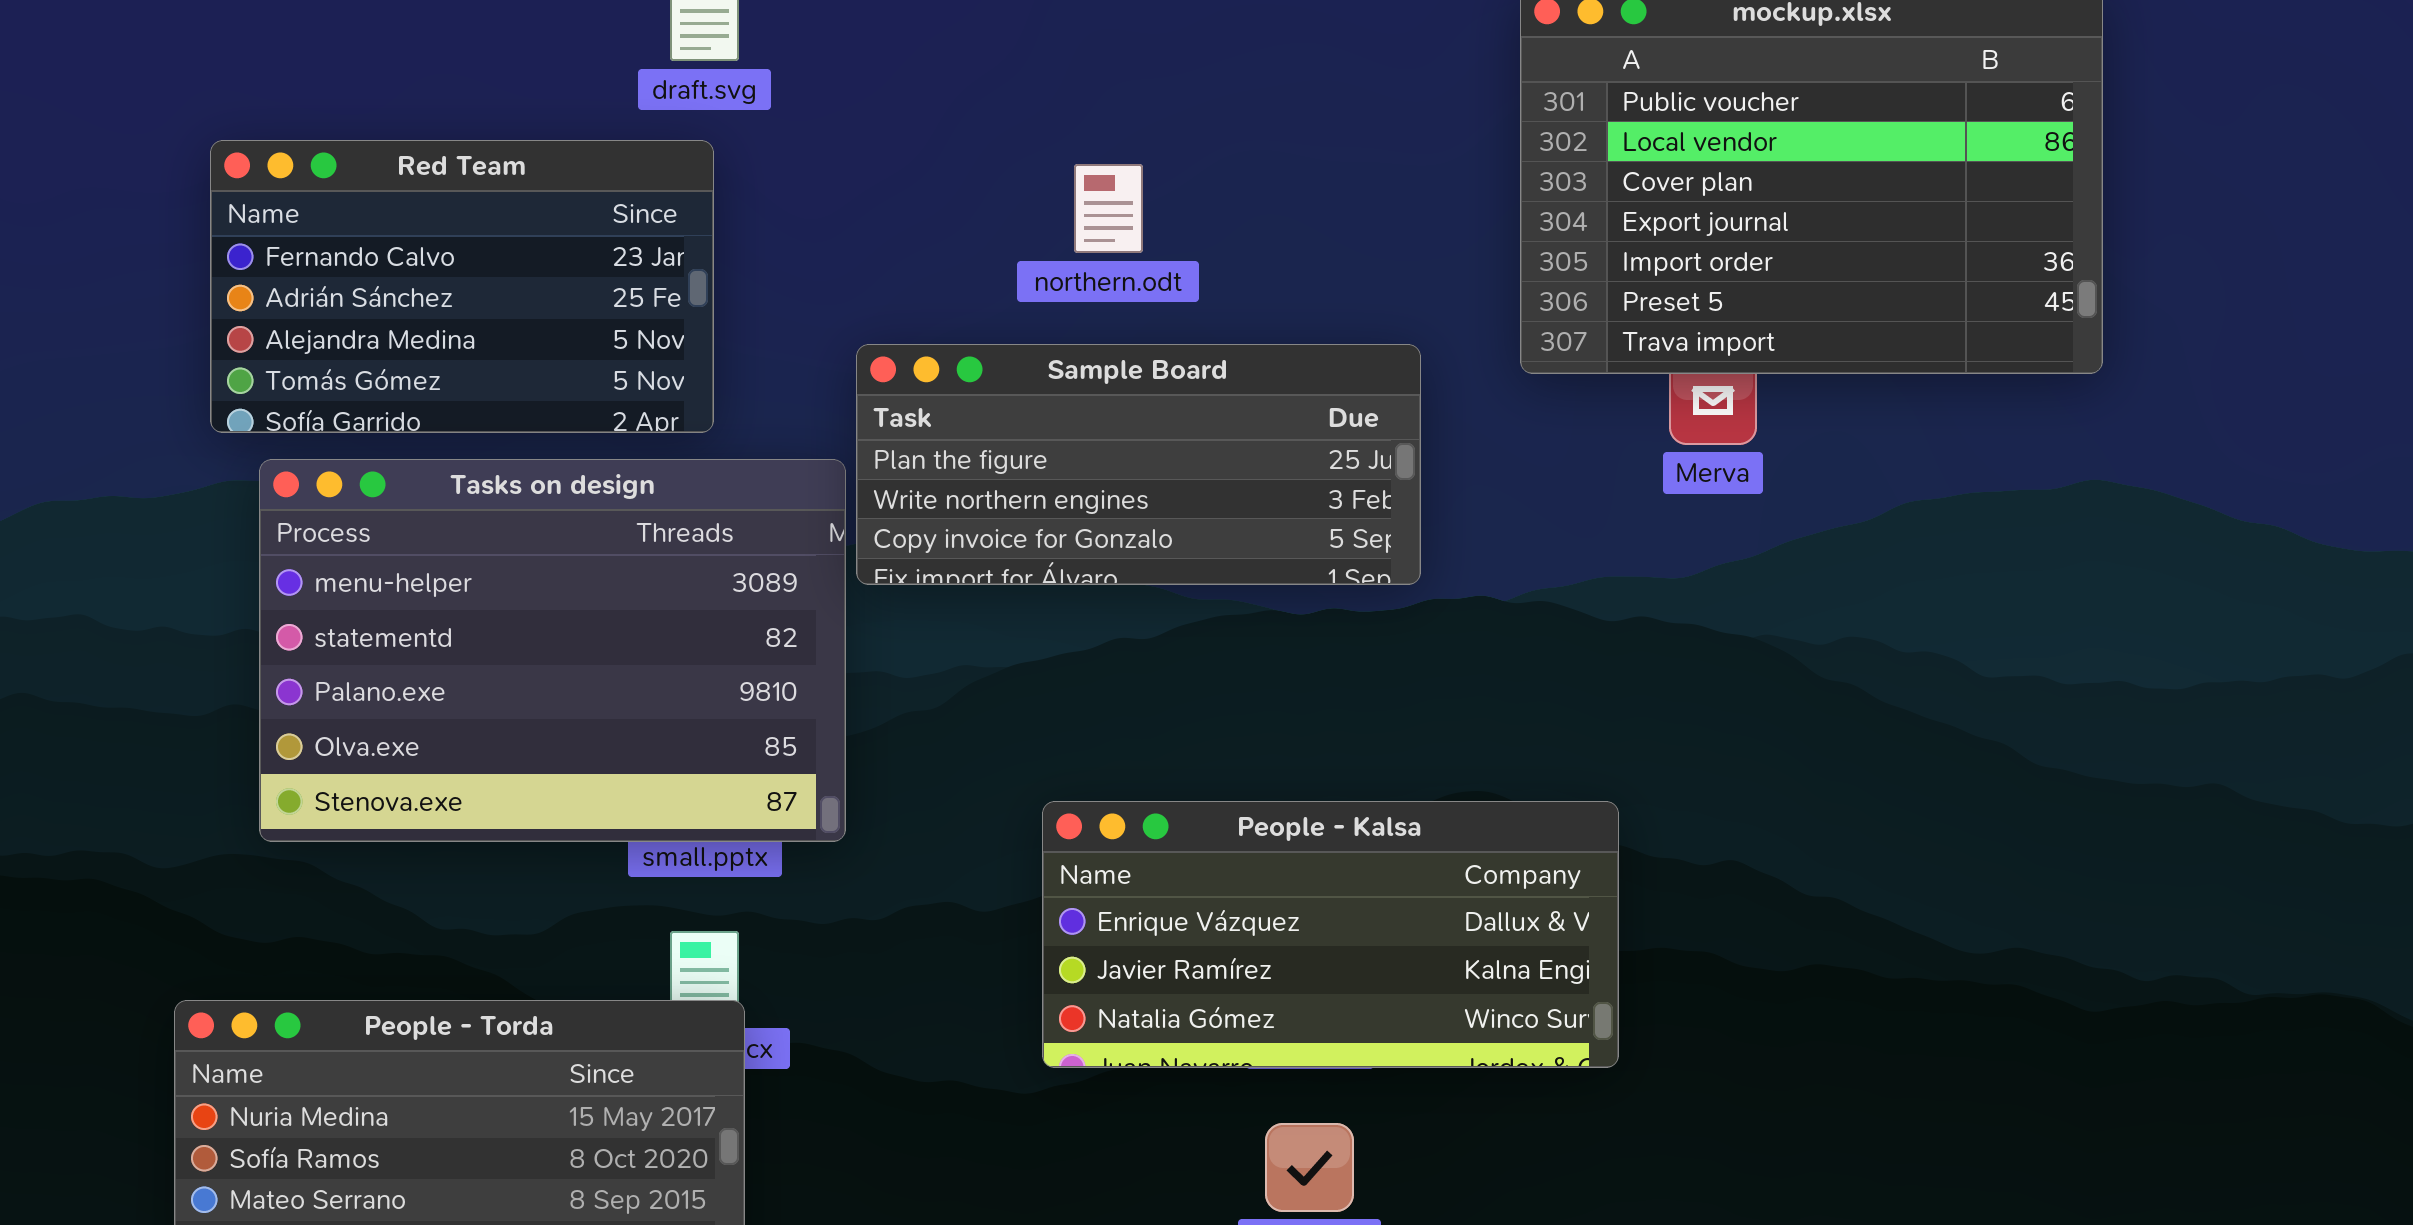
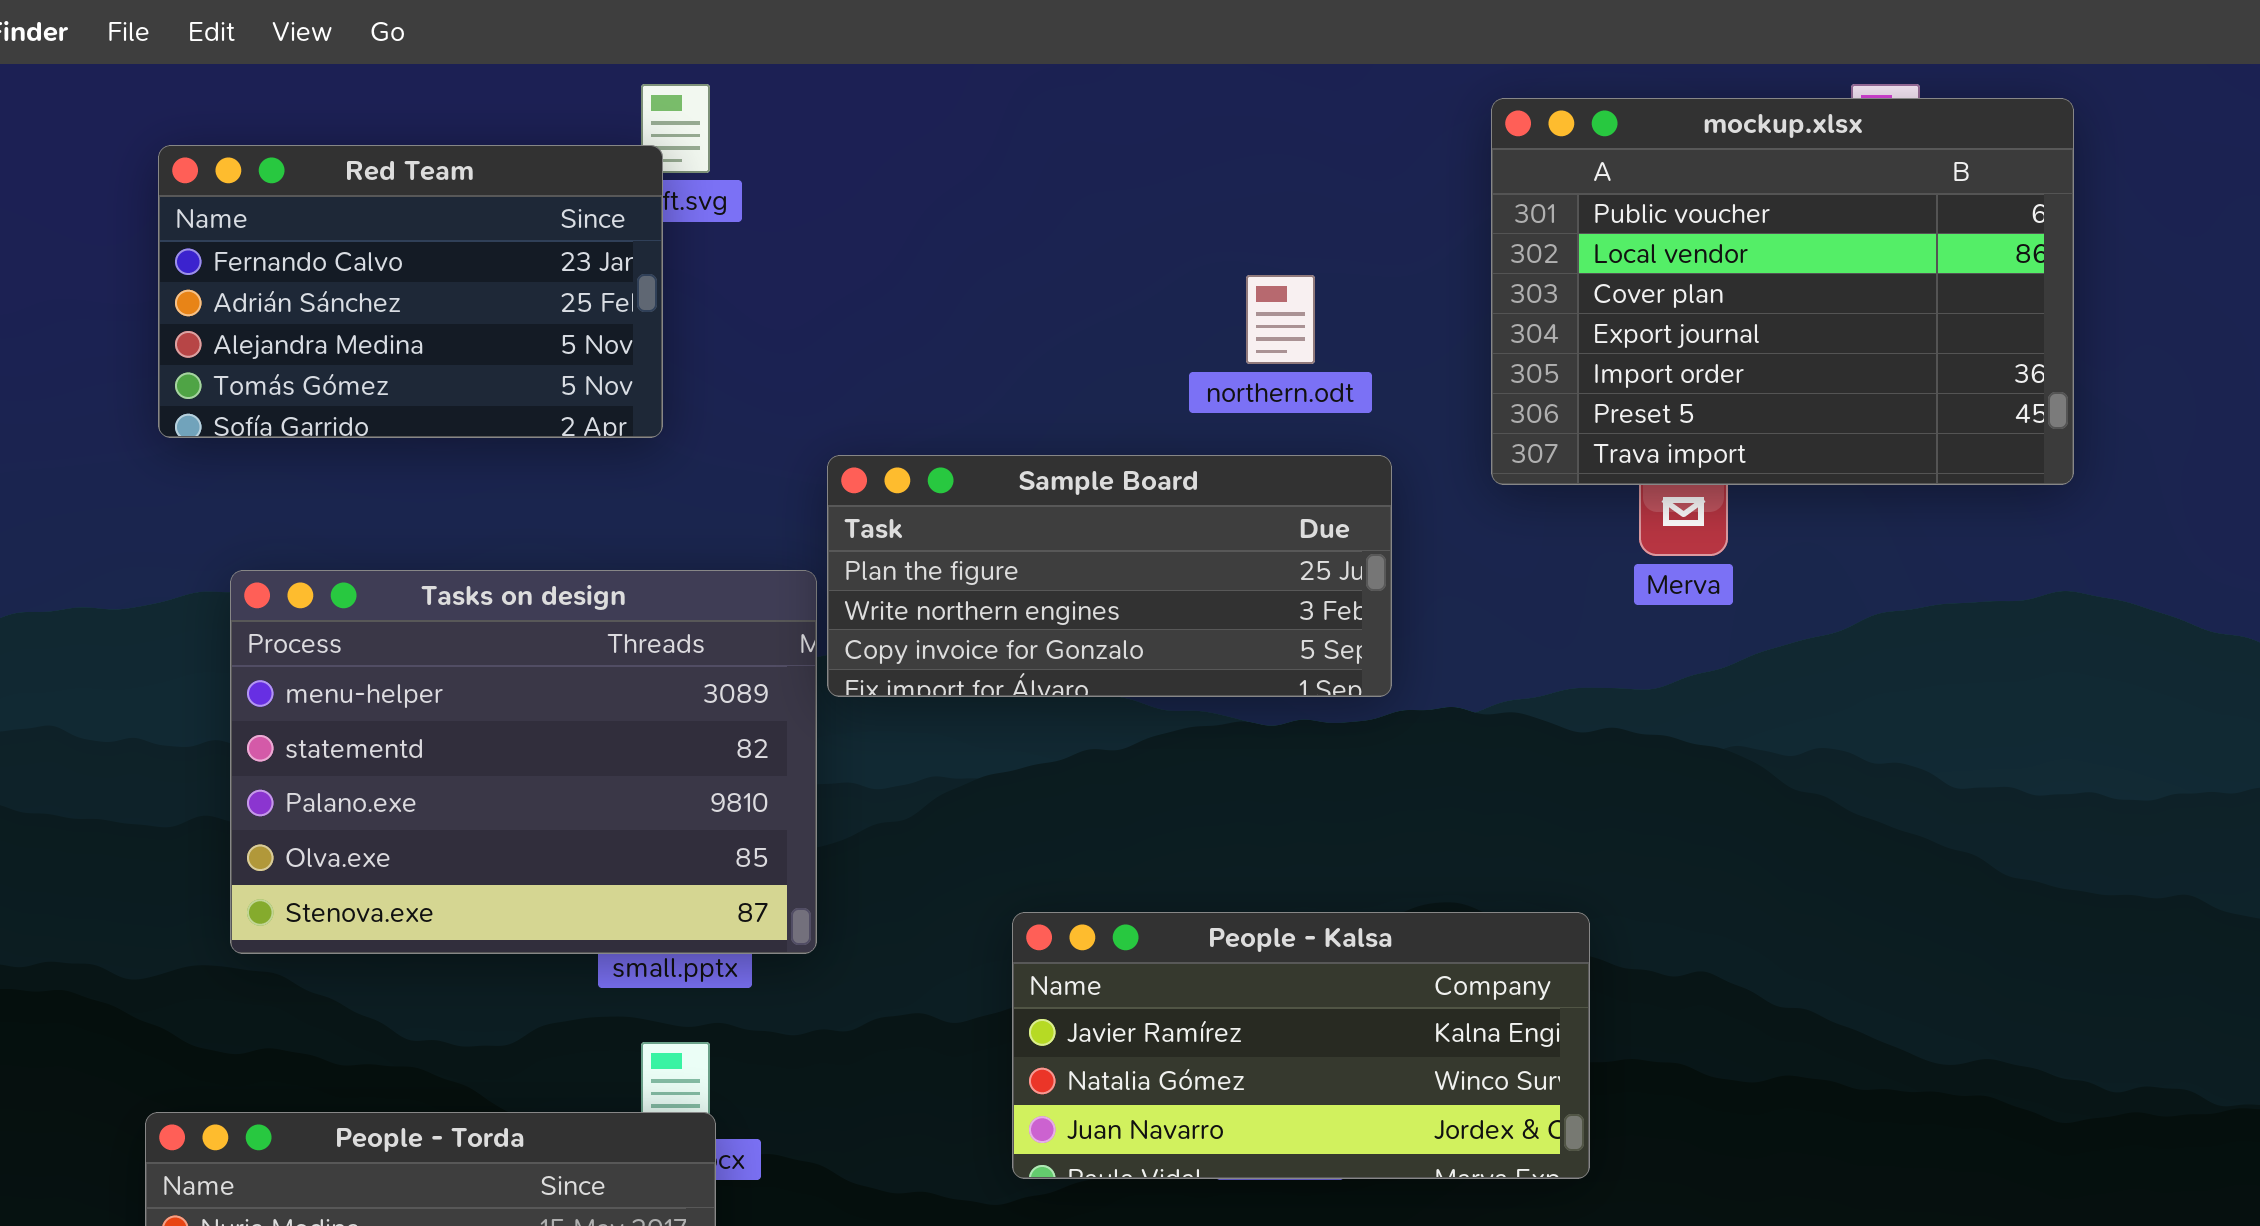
Red Team: [210,140,714,433] -> [158,145,663,438], moved
northern.odt: [1074,164,1143,253] -> [1246,275,1315,364], moved
People - Kalsa: [1042,801,1619,1068] -> [1012,912,1590,1179], scrolled down 1 row

